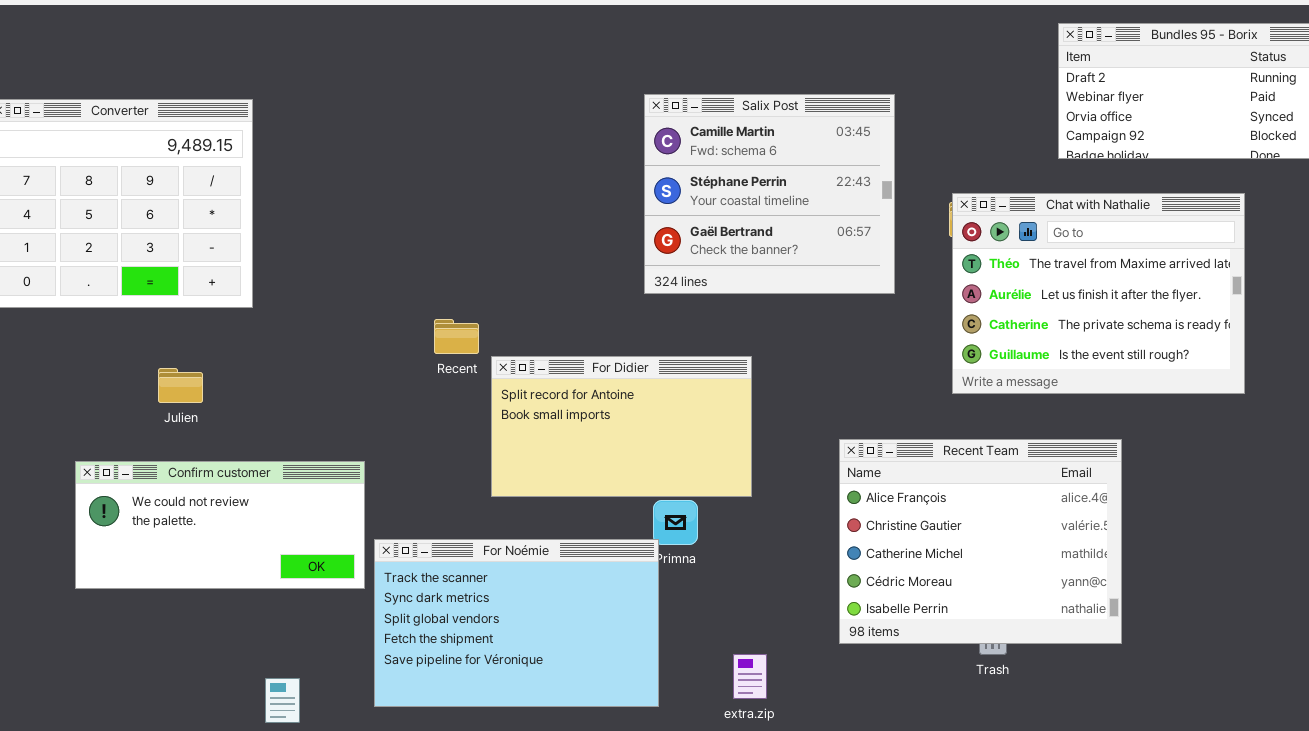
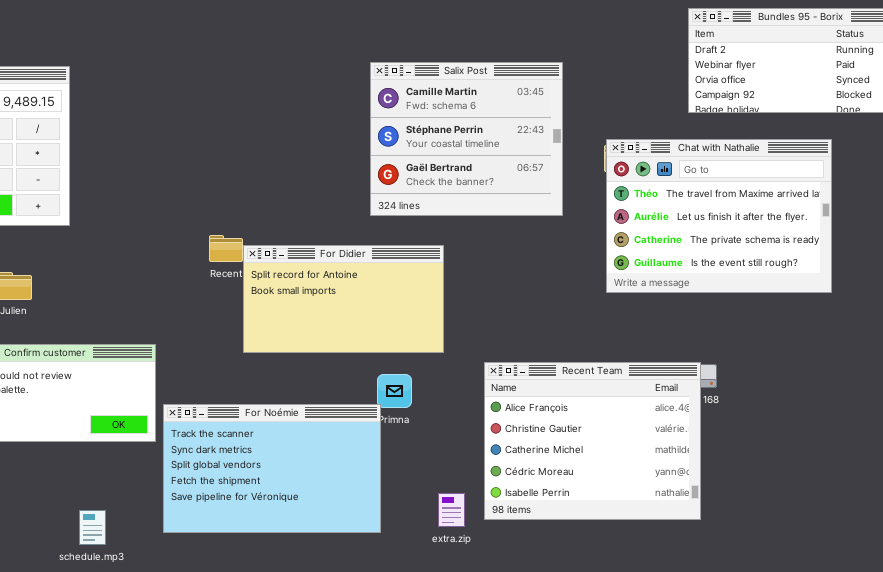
For Didier: [491,356,752,497] -> [243,245,444,353], moved
Recent Team: [839,439,1122,644] -> [484,362,701,520], moved

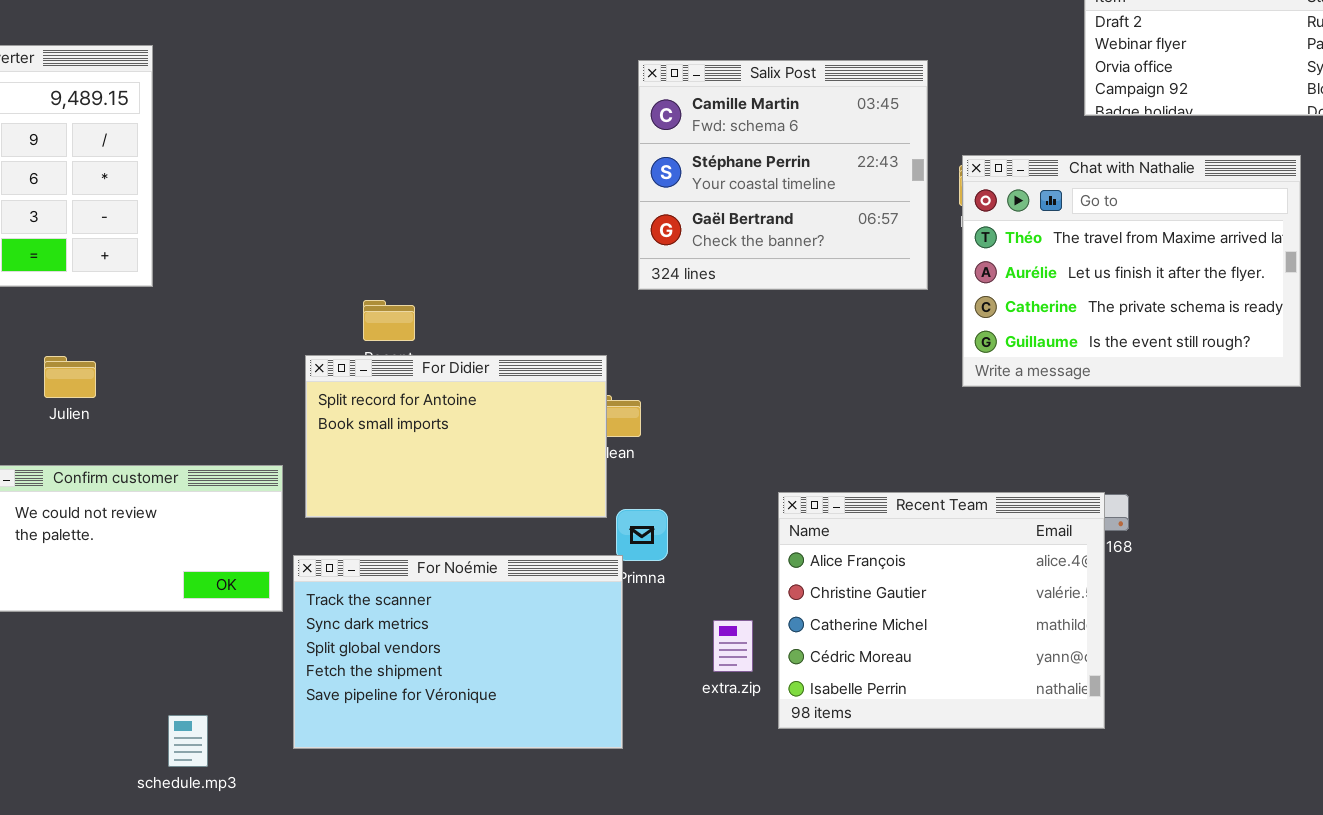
Salix Post: [370,62,563,216] -> [638,60,928,290], moved
For Didier: [243,245,444,353] -> [305,355,607,518], moved
extra.zip: [438,493,465,527] -> [713,620,753,672], moved

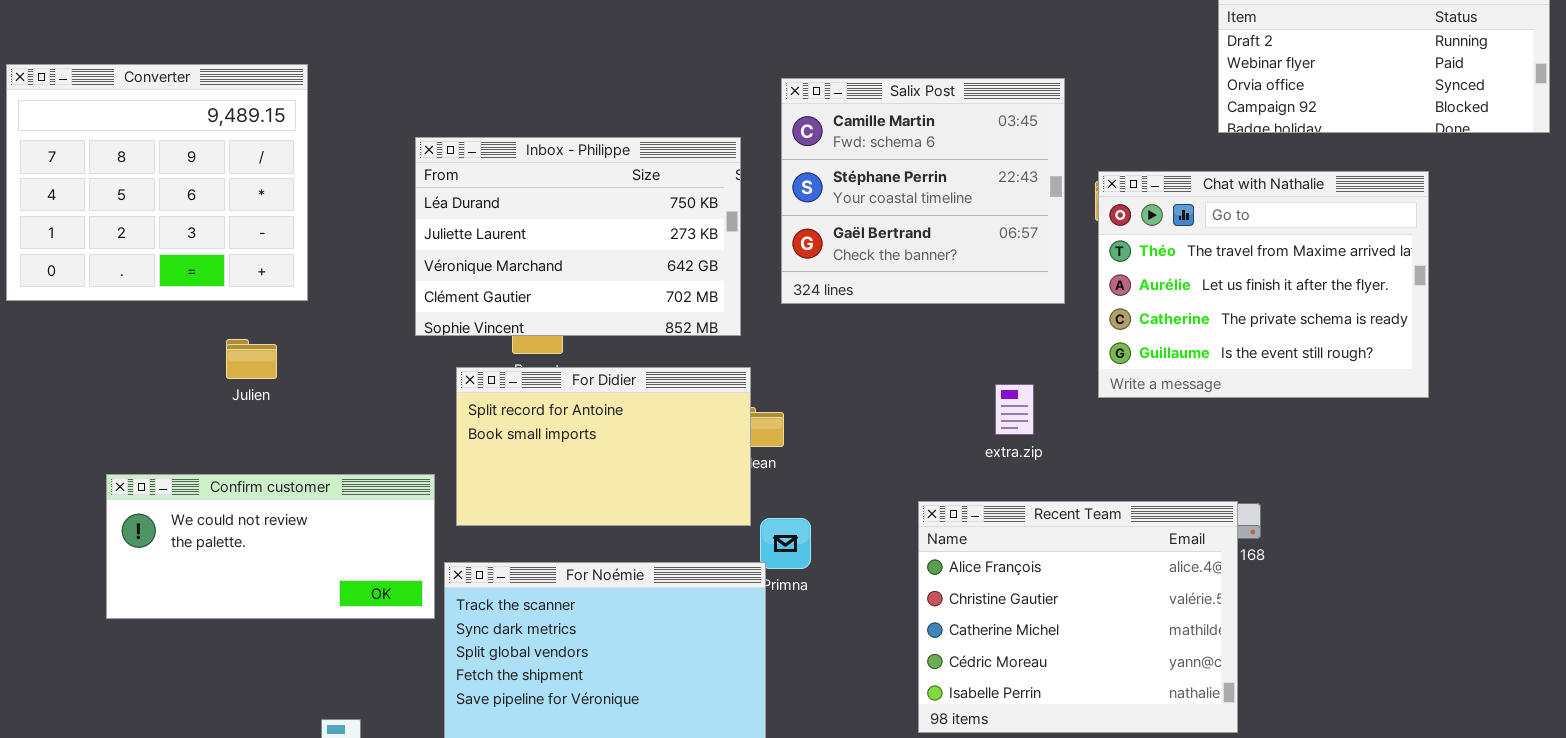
Inbox - Philippe: none -> [415,137,741,336], opened
Julien: [44,356,96,398] -> [226,339,277,379], moved
extra.zip: [713,620,753,672] -> [995,384,1034,435], moved

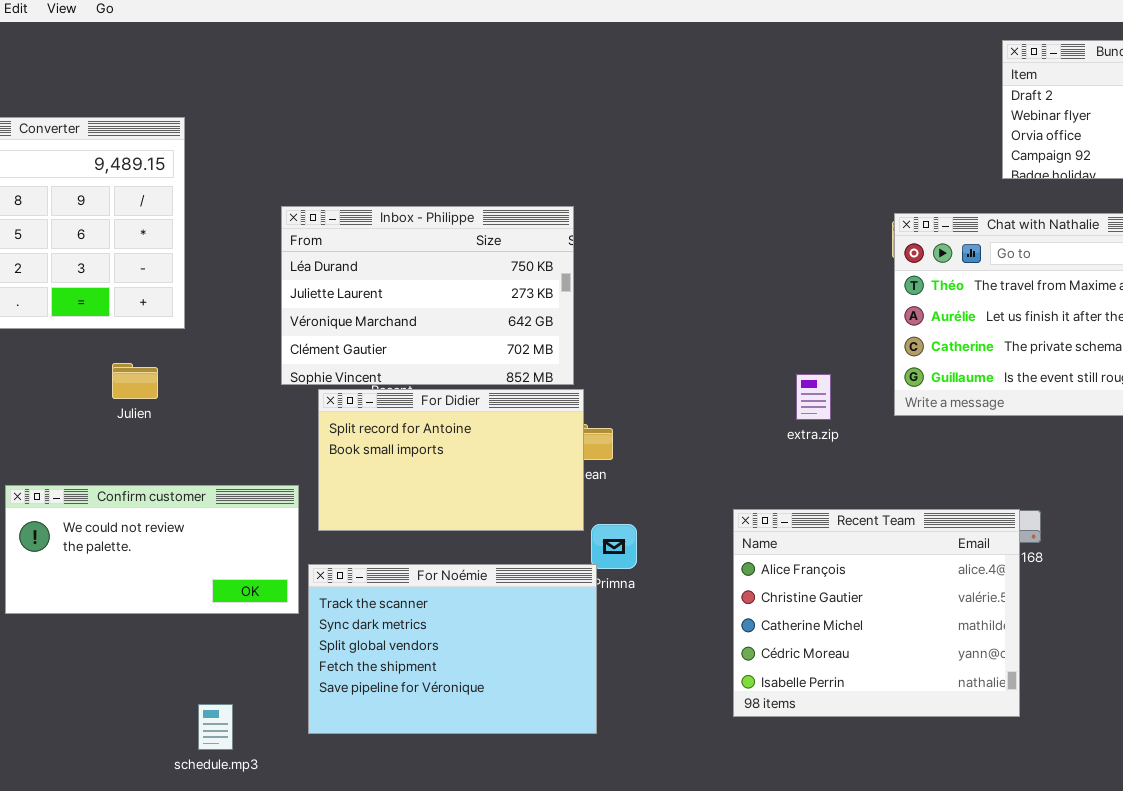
Salix Post: [781,78,1065,304] -> none, closed
Inbox - Philippe: [415,137,741,336] -> [281,206,574,385], moved
extra.zip: [995,384,1034,435] -> [796,374,831,420], moved

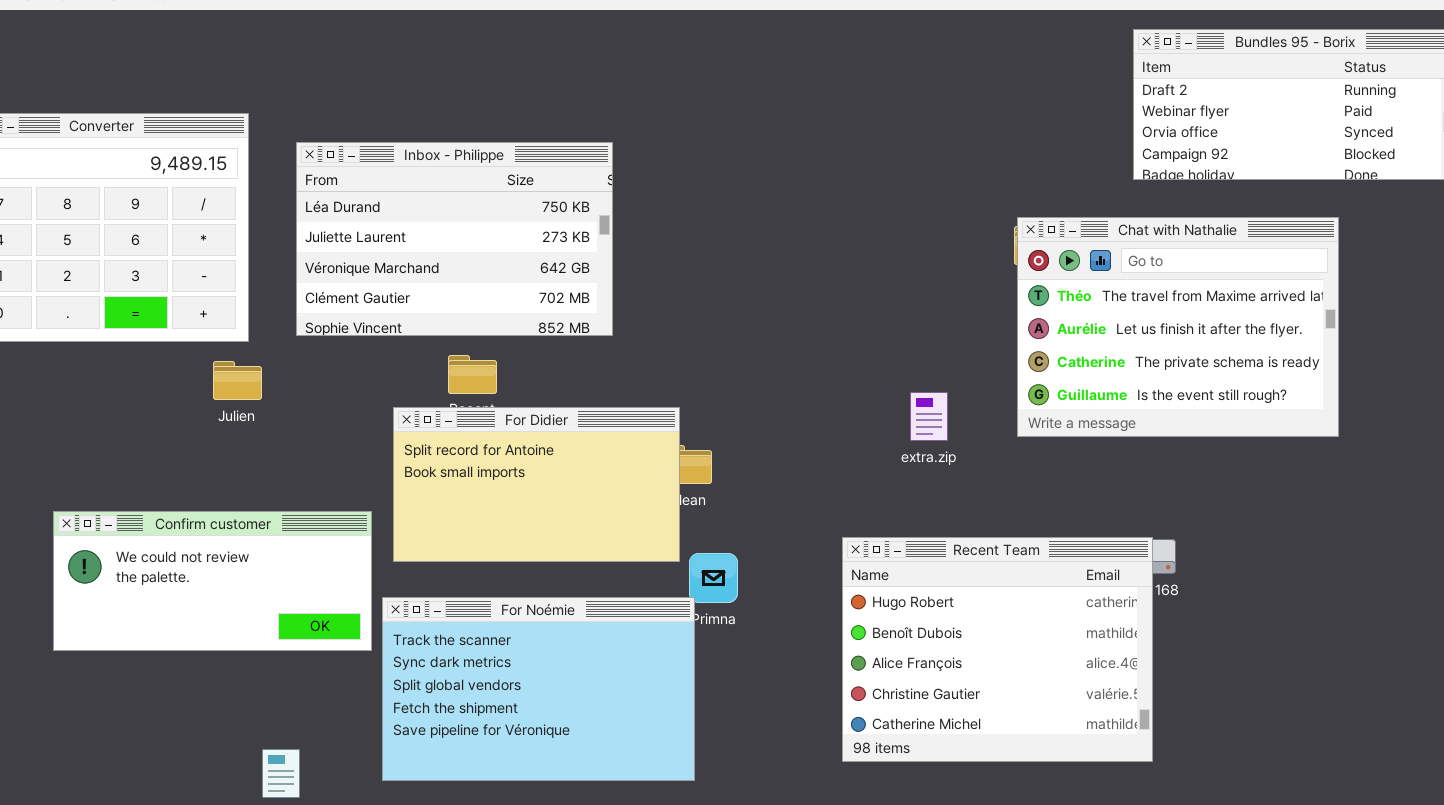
Inbox - Philippe: [281,206,574,385] -> [296,142,613,336], moved
Julien: [112,363,158,399] -> [213,361,262,400], moved
Recent Team: [733,509,1020,717] -> [842,537,1153,762], scrolled up 2 rows

